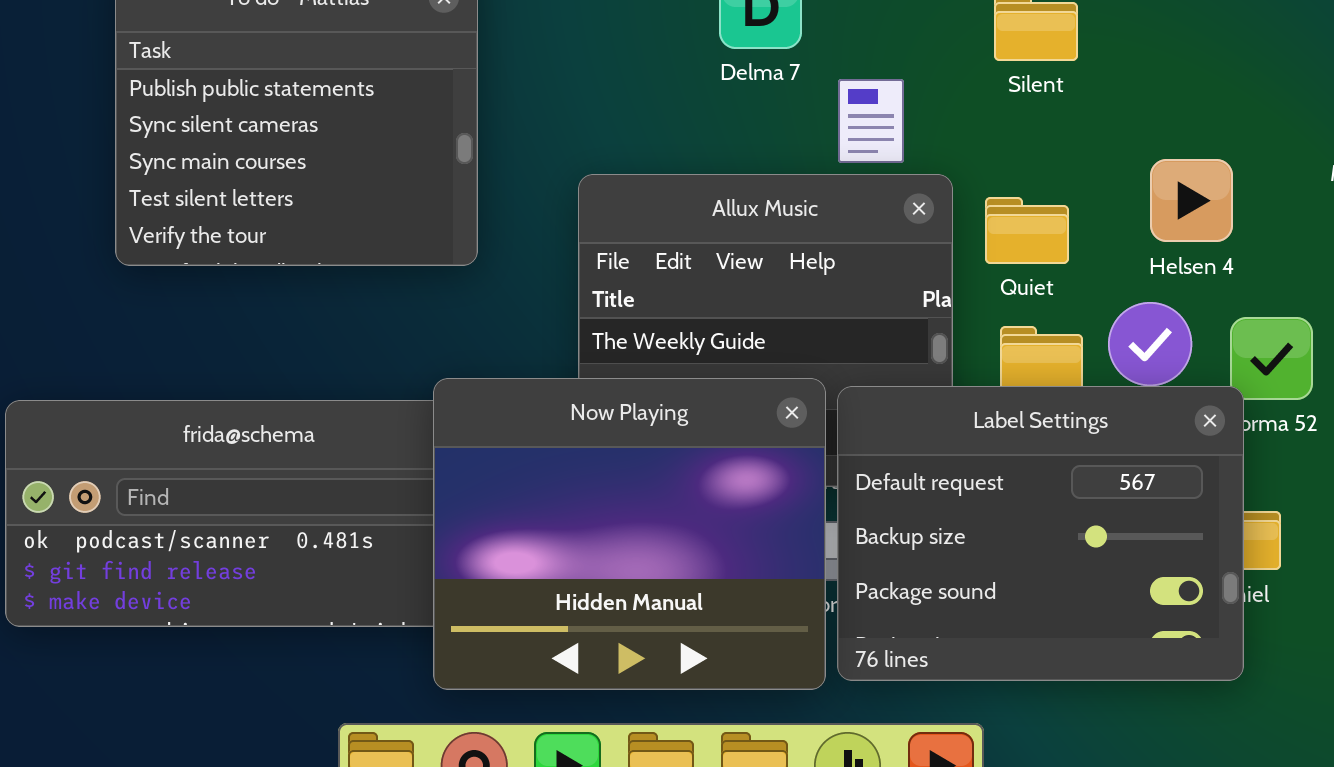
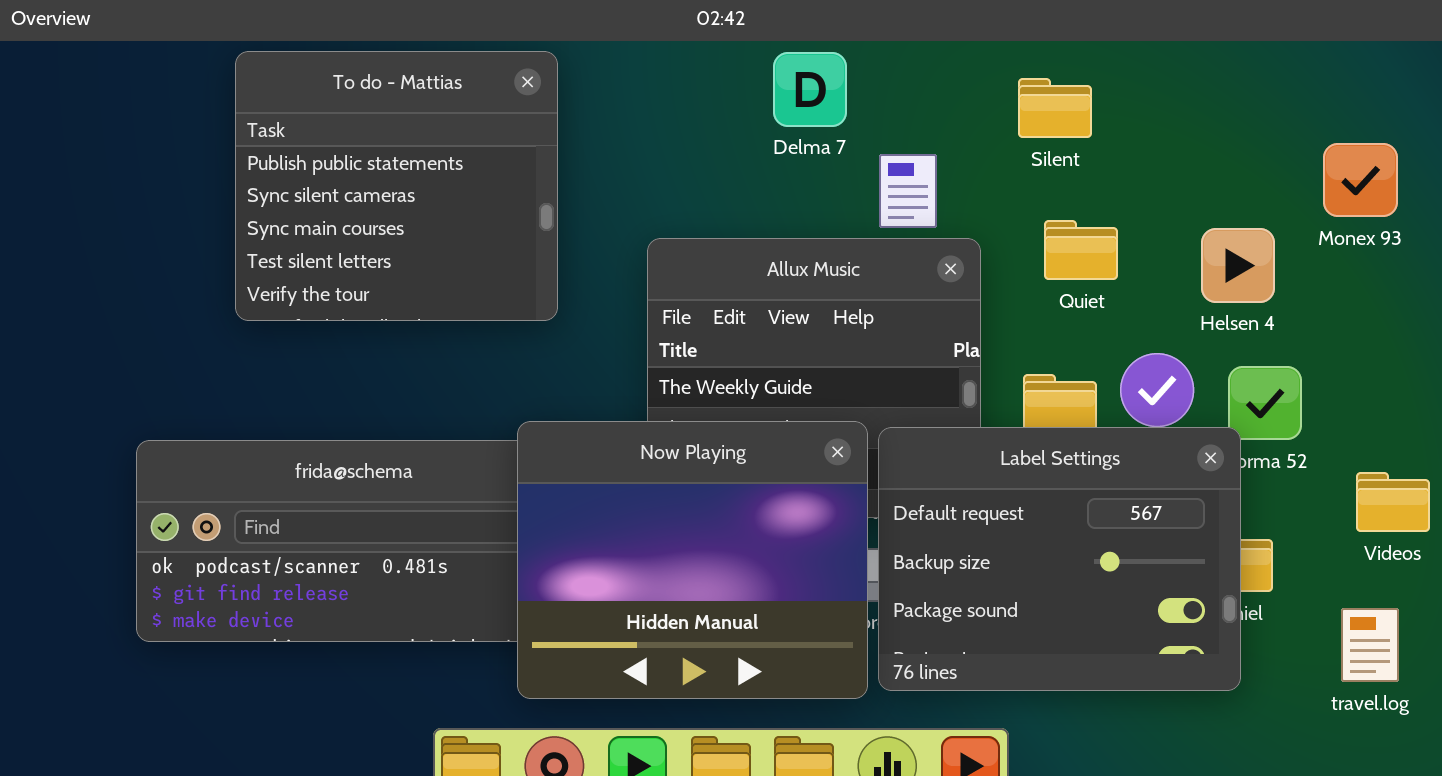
Helsen 4: [1150,159,1233,242] -> [1201,228,1275,303], moved
Quiet: [985,197,1069,264] -> [1044,220,1118,280], moved

